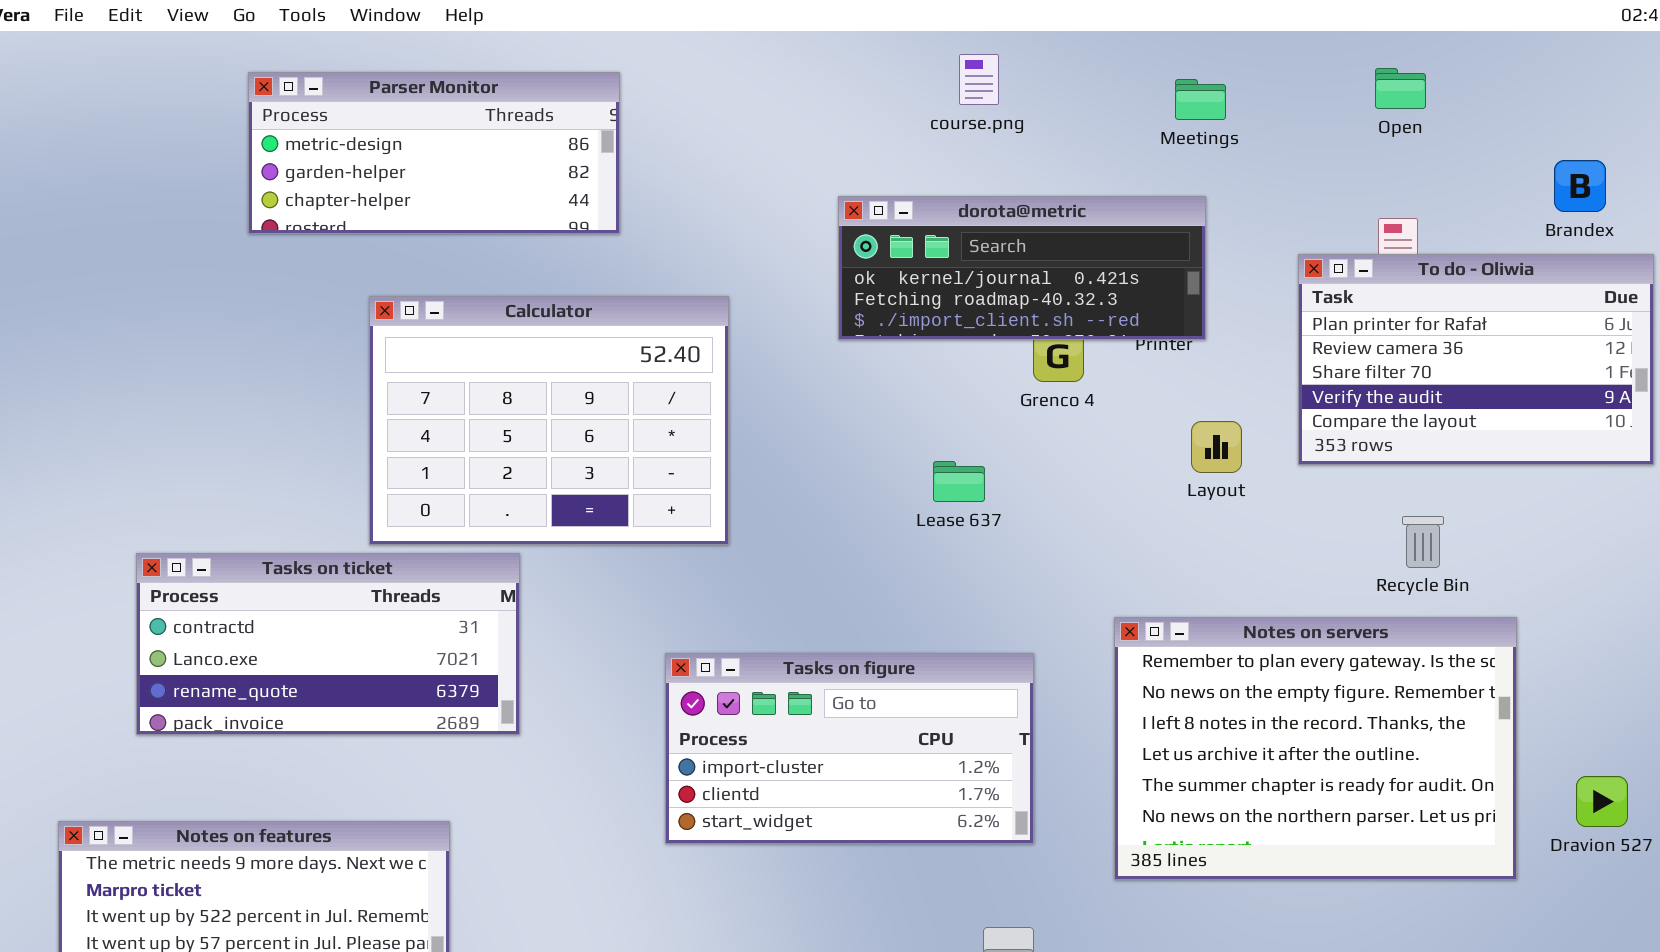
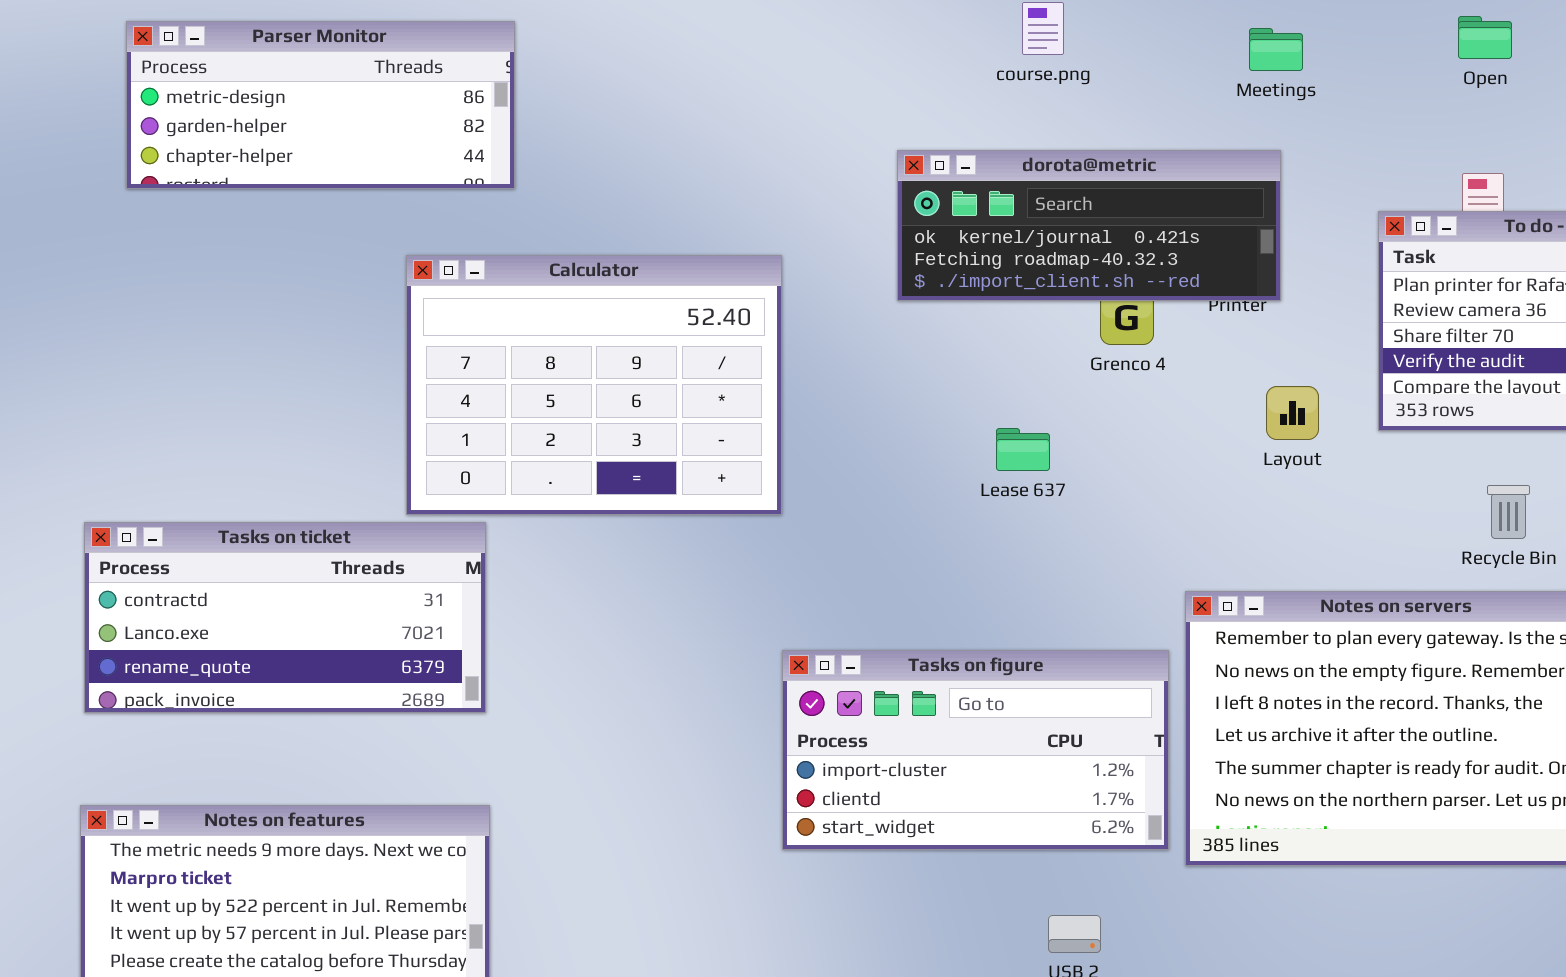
Parser Monitor: [248,72,620,234] -> [126,21,515,189], moved
Tasks on ticket: [136,553,520,735] -> [84,522,486,713], moved
Tasks on figure: [665,653,1034,844] -> [782,650,1169,850], moved

